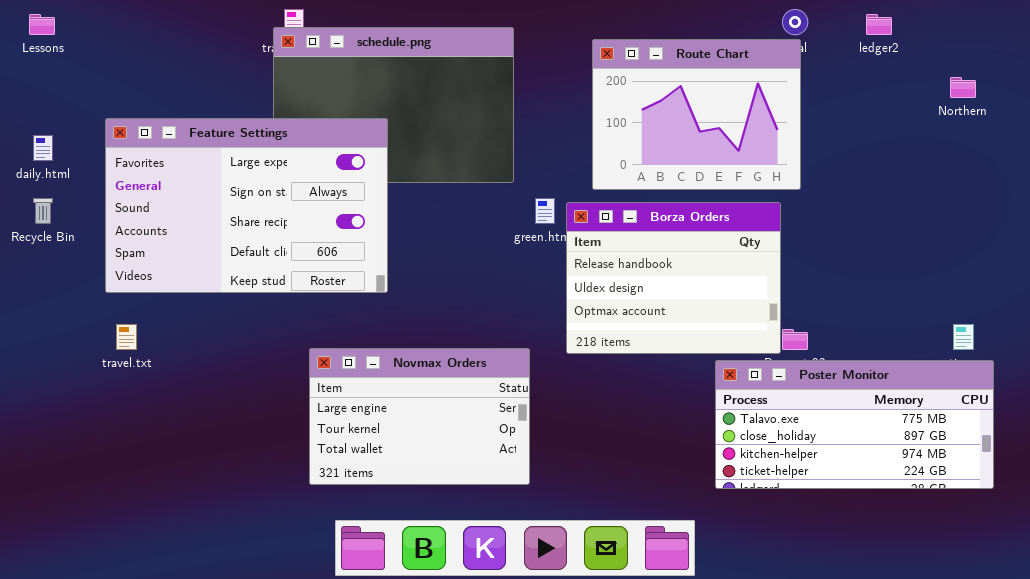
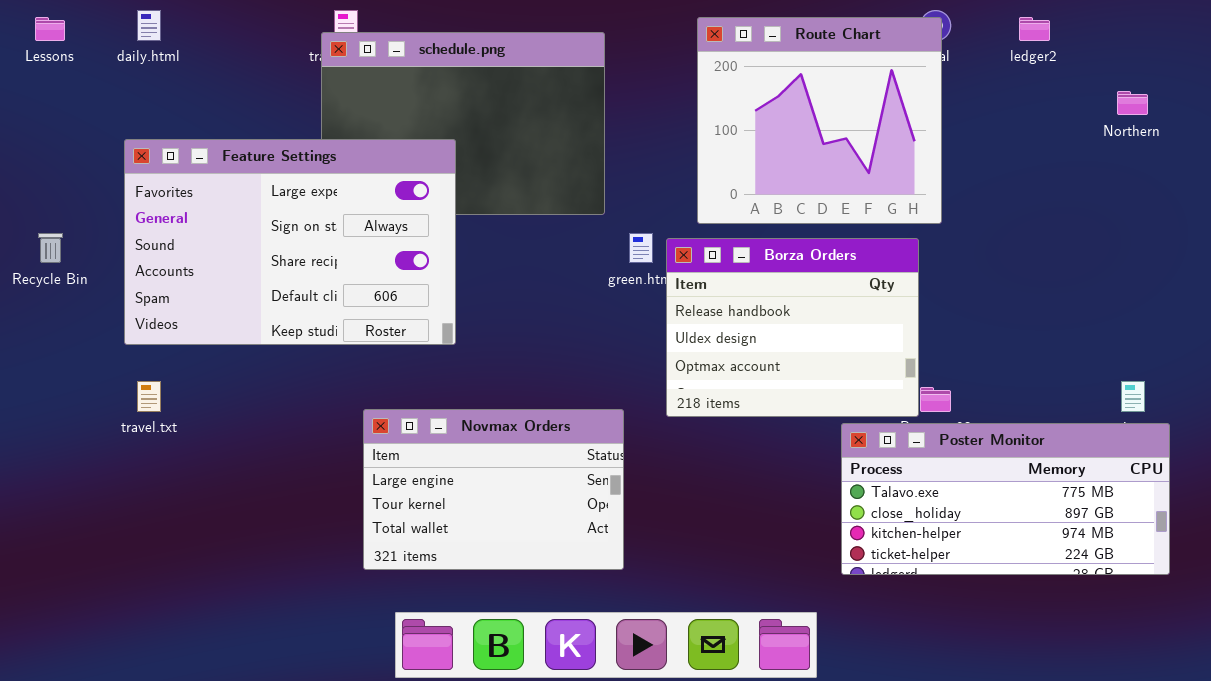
Route Chart: [592,39,801,190] -> [697,17,942,224], resized
daily.html: [33,135,53,161] -> [137,10,161,41], moved

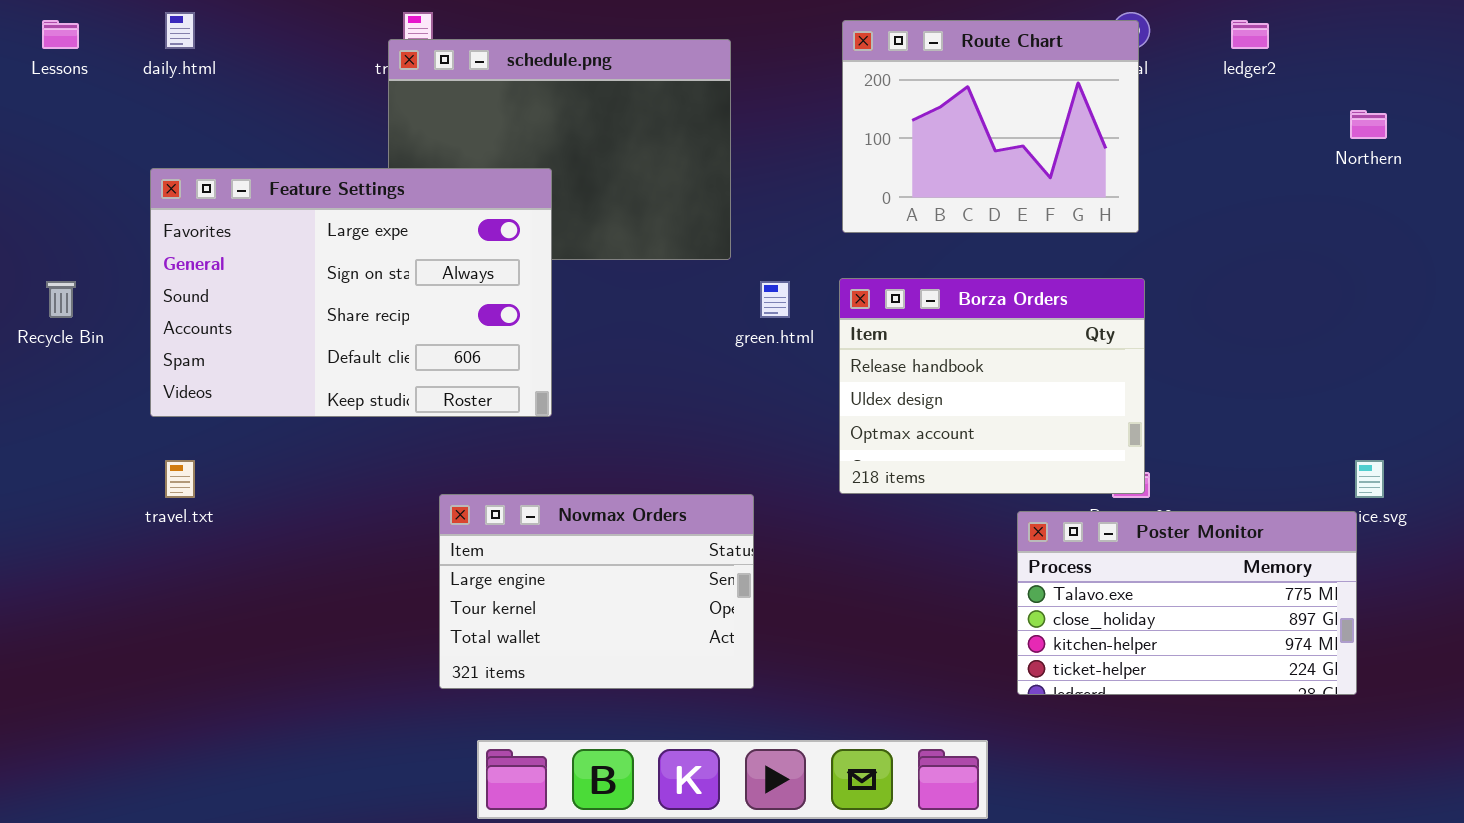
Route Chart: [697,17,942,224] -> [842,20,1139,233], resized
Borza Orders: [666,238,919,417] -> [839,278,1145,494], moved
Poster Monitor: [841,423,1170,575] -> [1017,511,1357,695], resized

